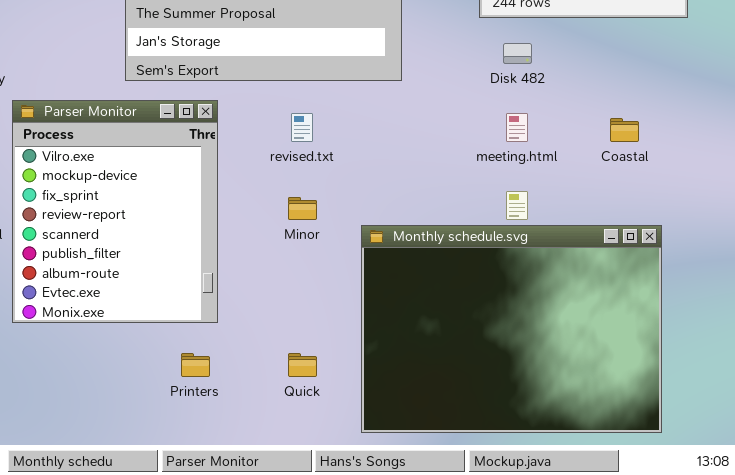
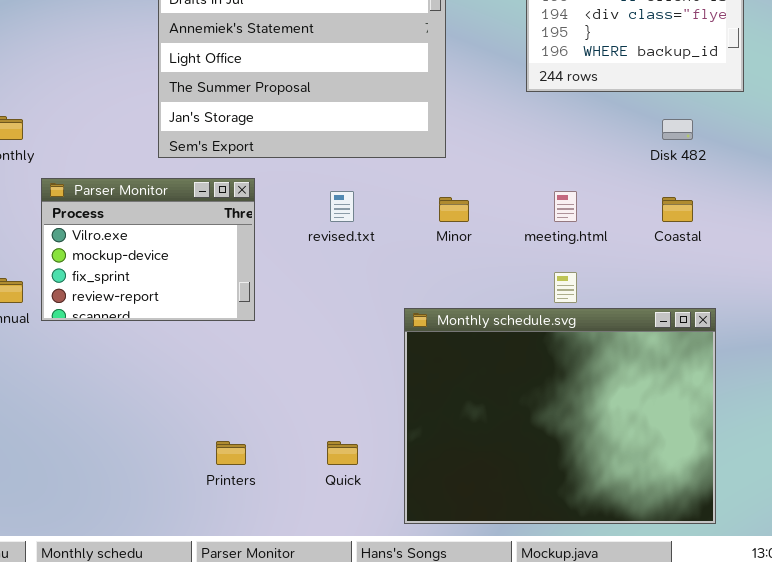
Disk 482: [503,43,532,64] -> [662,119,693,140], moved
Parser Monitor: [12,100,218,323] -> [41,178,255,321], resized
Minor: [288,197,317,220] -> [439,197,469,222], moved

